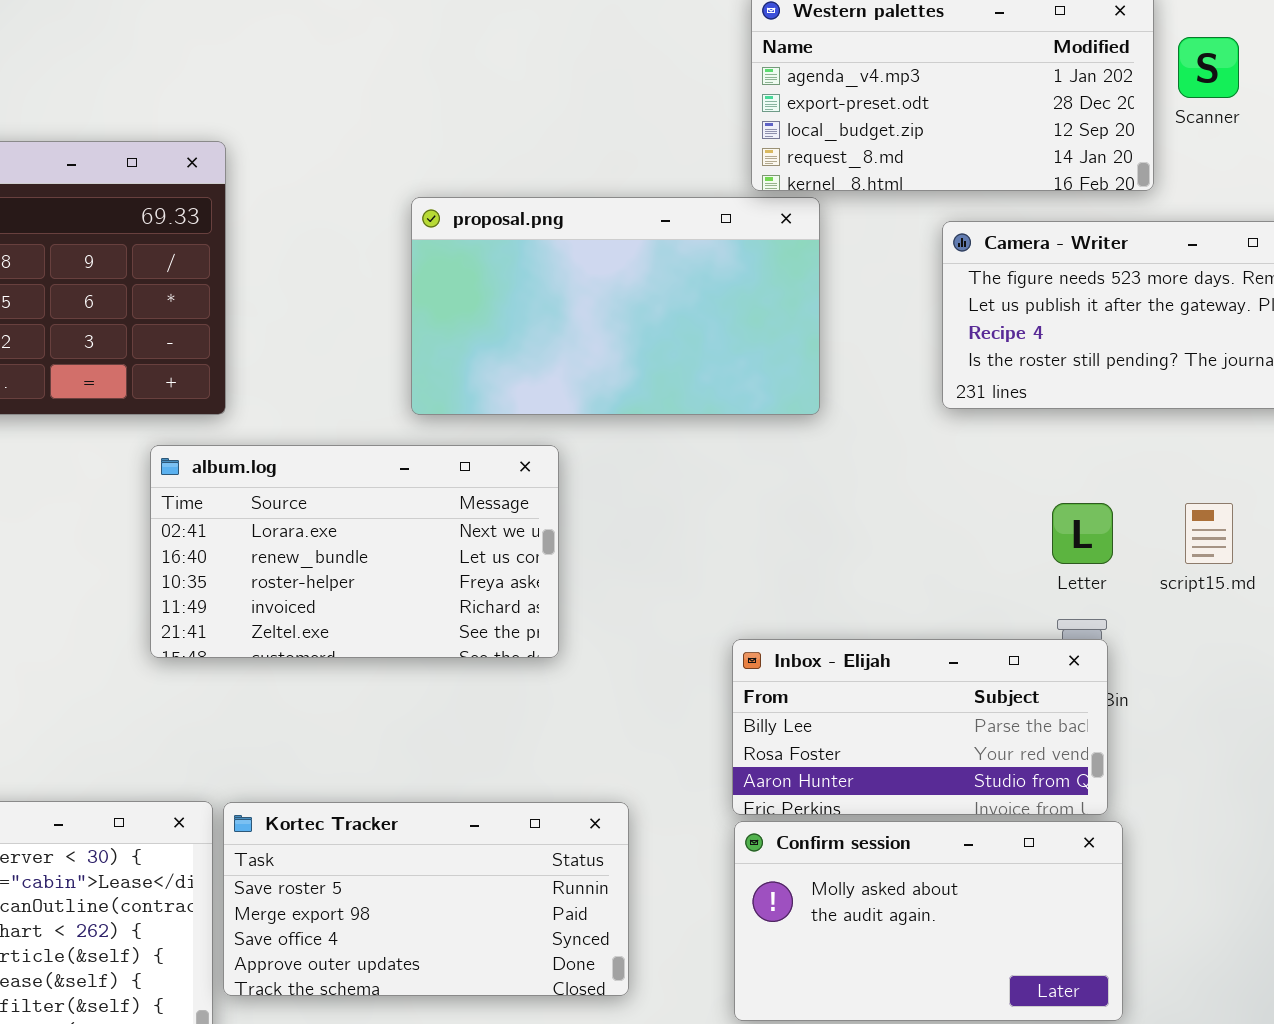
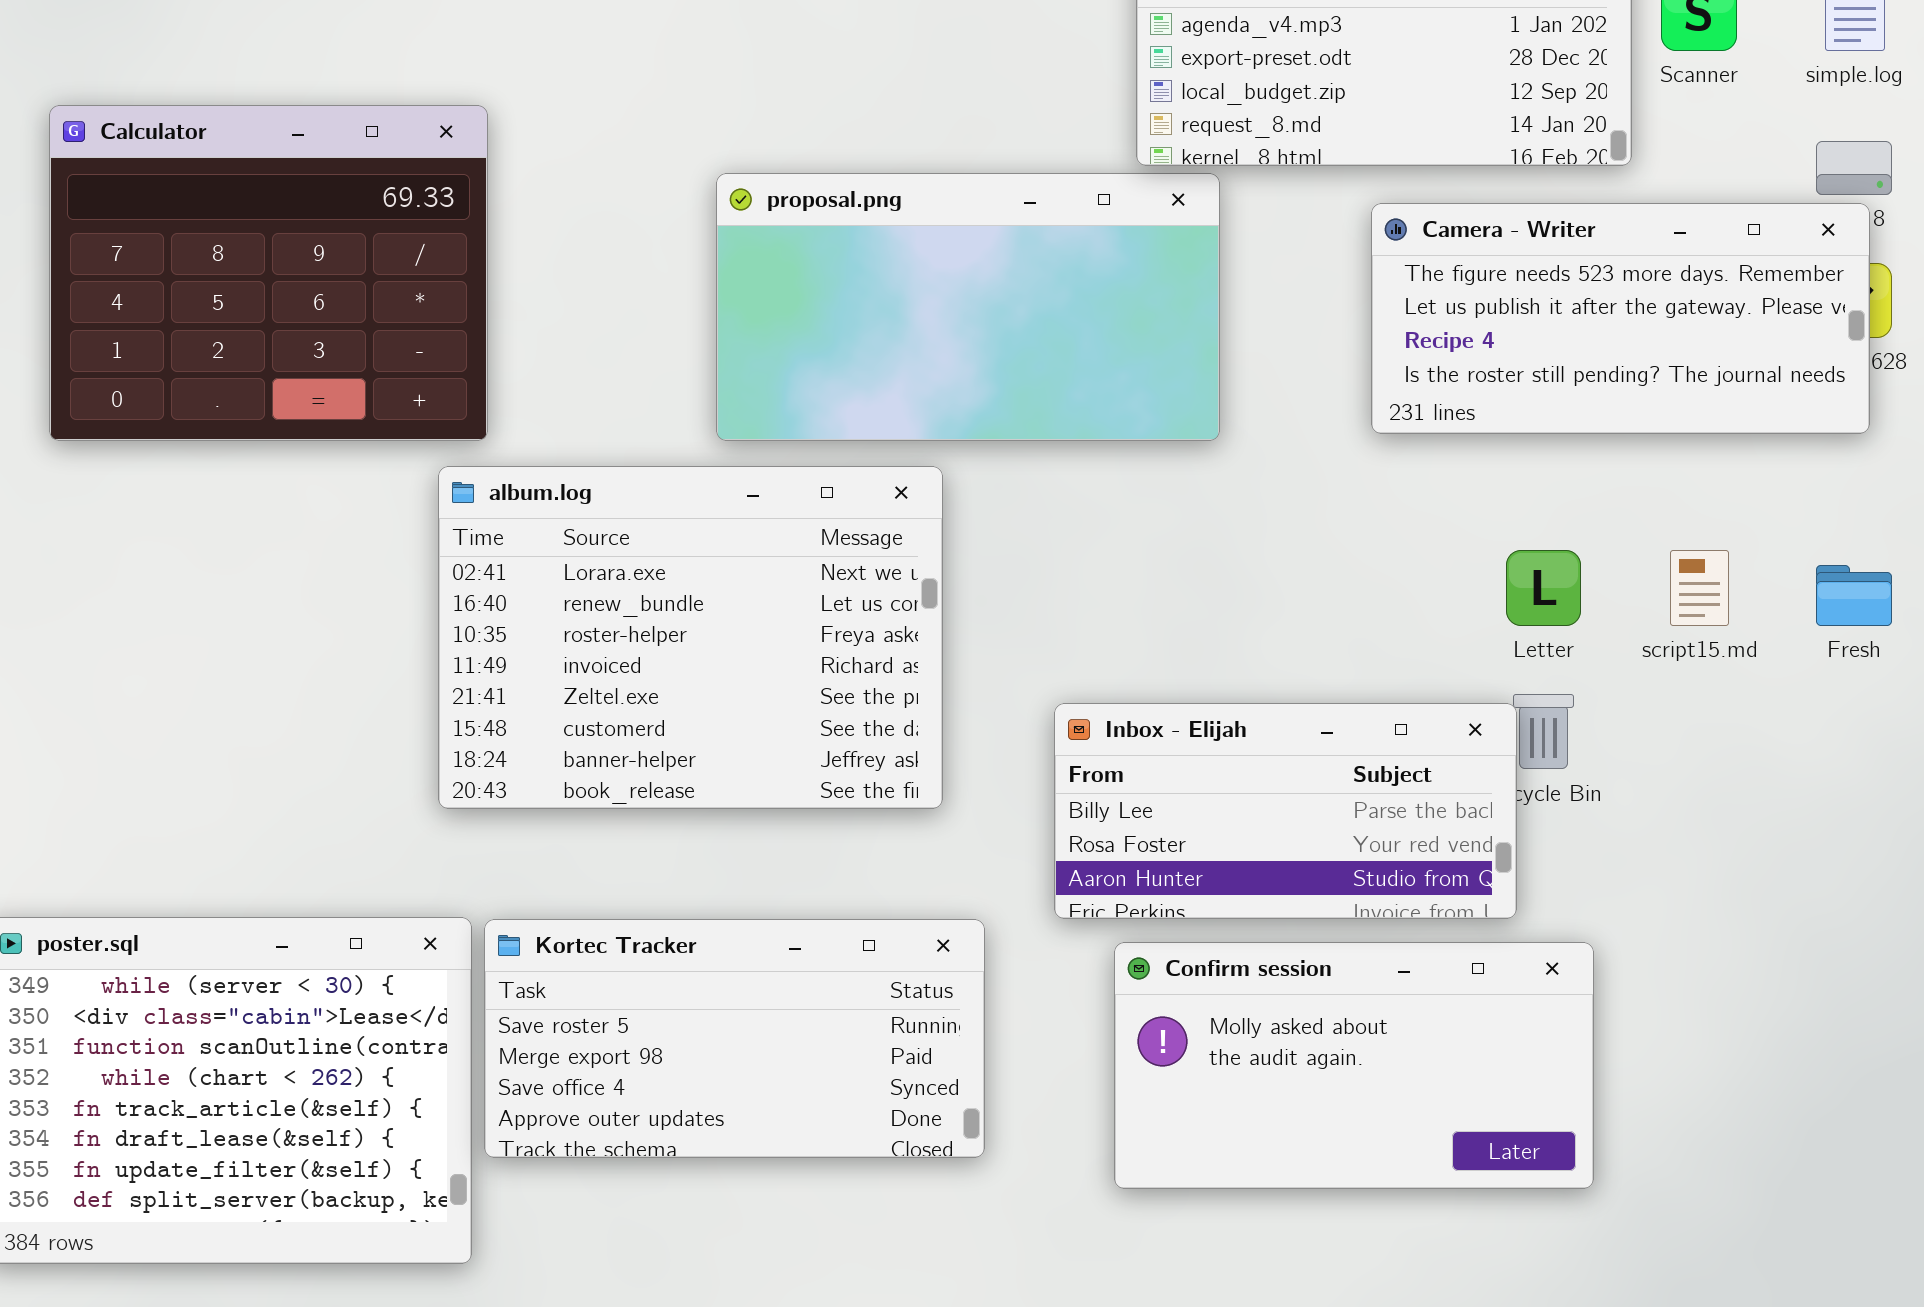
album.log: [150,445,559,658] -> [438,466,943,809], moved, resized
Inbox - Elijah: [732,639,1108,815] -> [1054,703,1517,919], moved

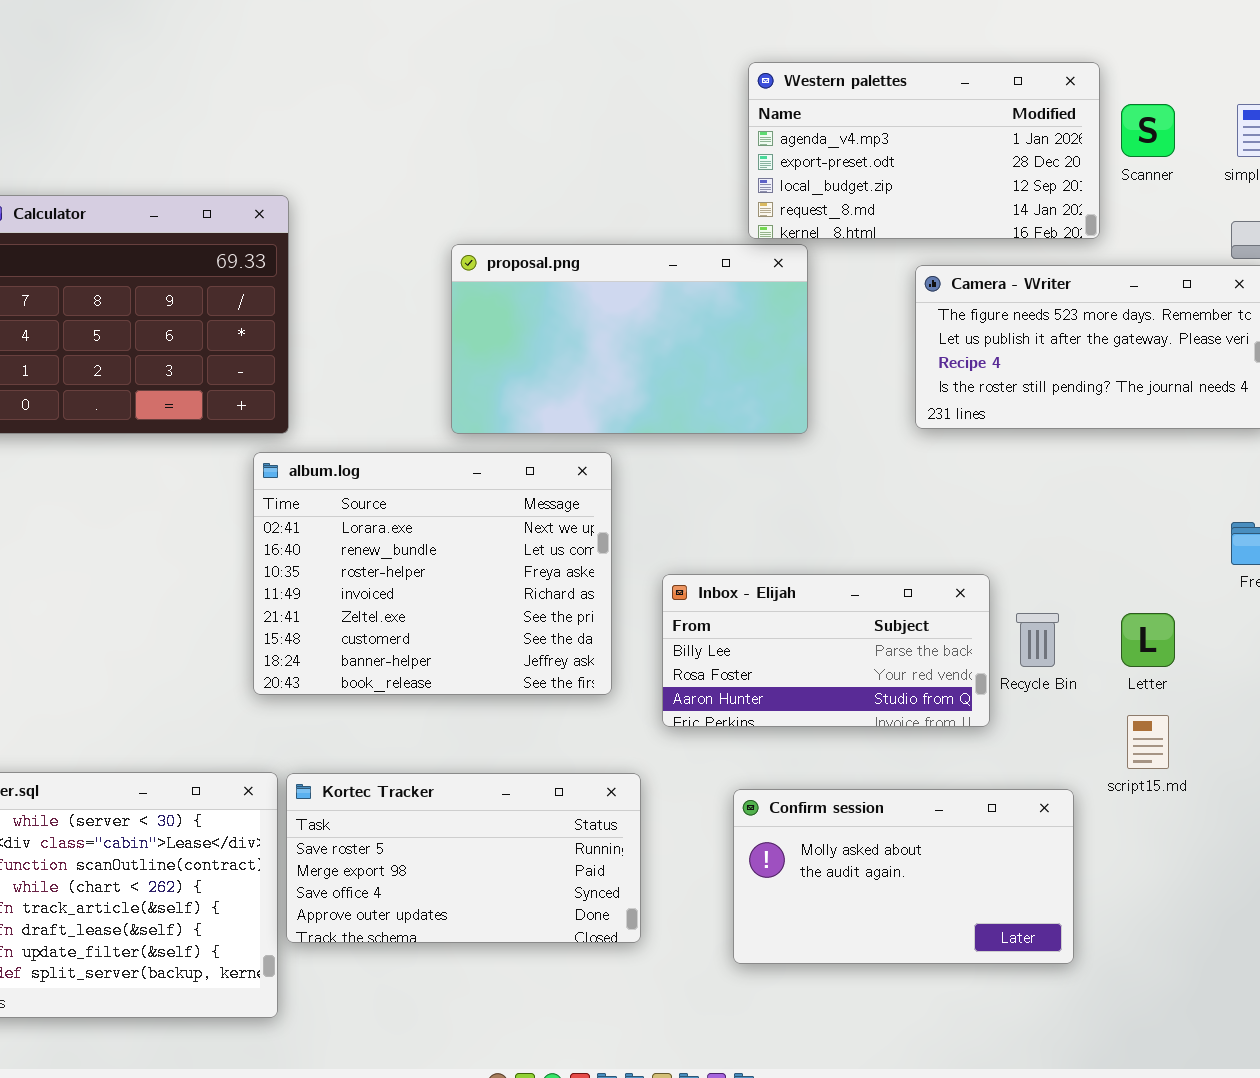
Letter: [1506,550,1581,626] -> [1121,613,1175,667], moved
script15.md: [1670,550,1729,626] -> [1127,715,1169,769], moved
Inbox - Elijah: [1054,703,1517,919] -> [662,574,990,727], moved

